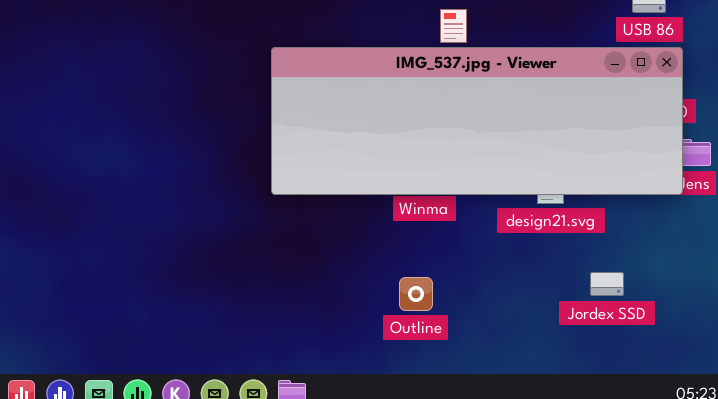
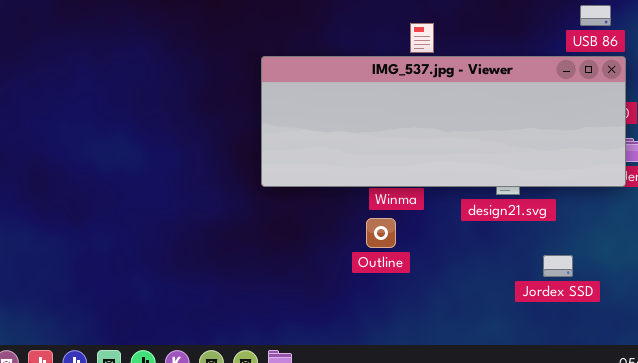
Outline: [399,277,433,311] -> [366,218,396,248], moved

